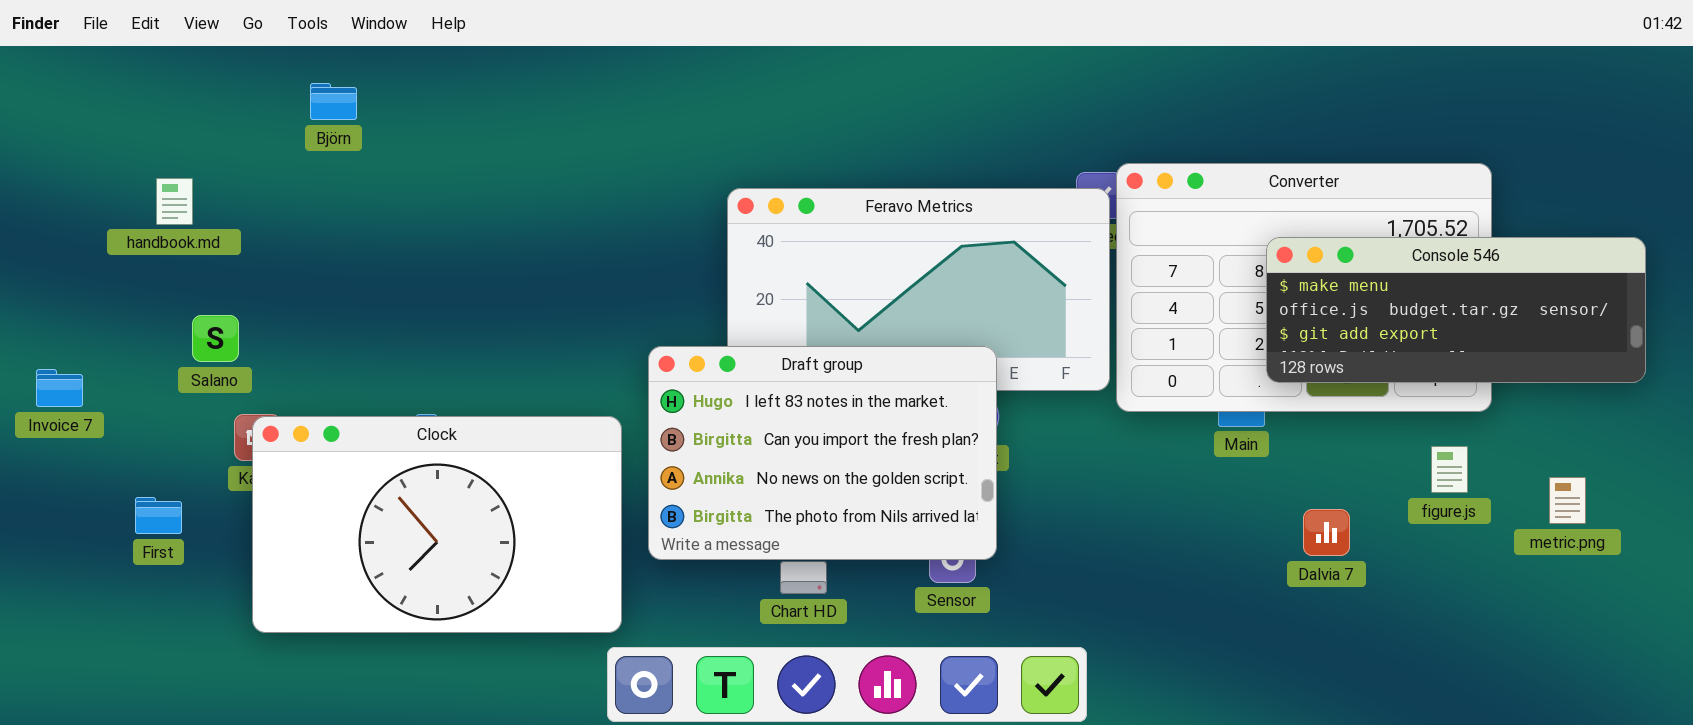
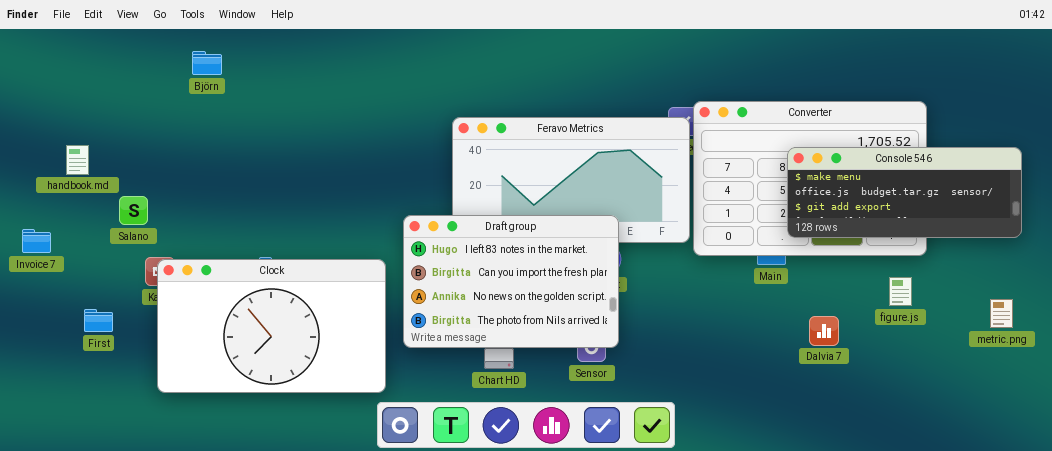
handbook.md: [156,178,193,225] -> [66,145,89,175], moved
metric.png: [1549,477,1586,524] -> [990,299,1013,328], moved

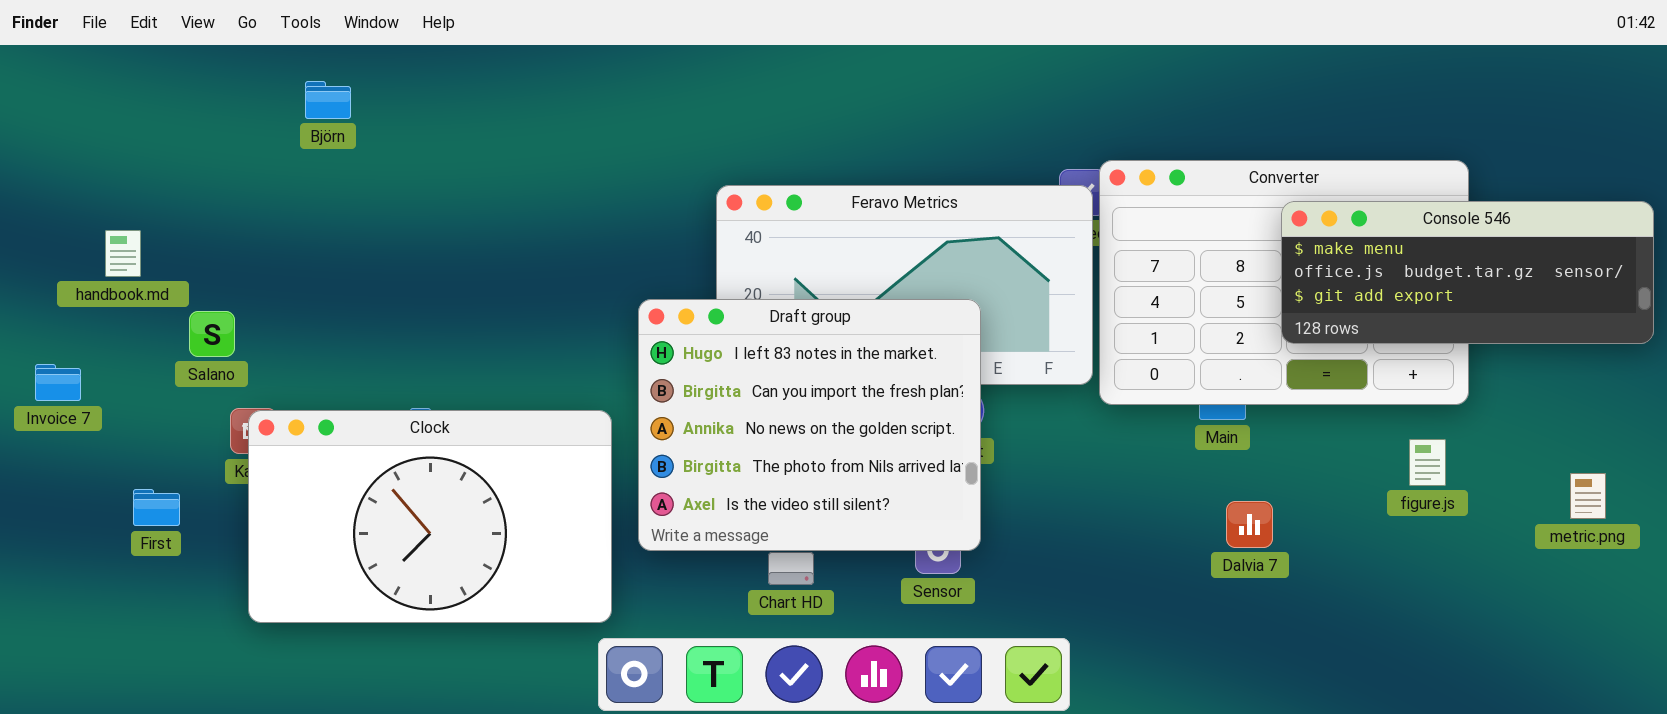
Console 546: [787,147,1022,238] -> [1281,201,1654,344], moved
Draft group: [403,215,619,348] -> [638,299,981,551], resized
Dalvia 7: [809,316,839,346] -> [1226,501,1273,548], moved

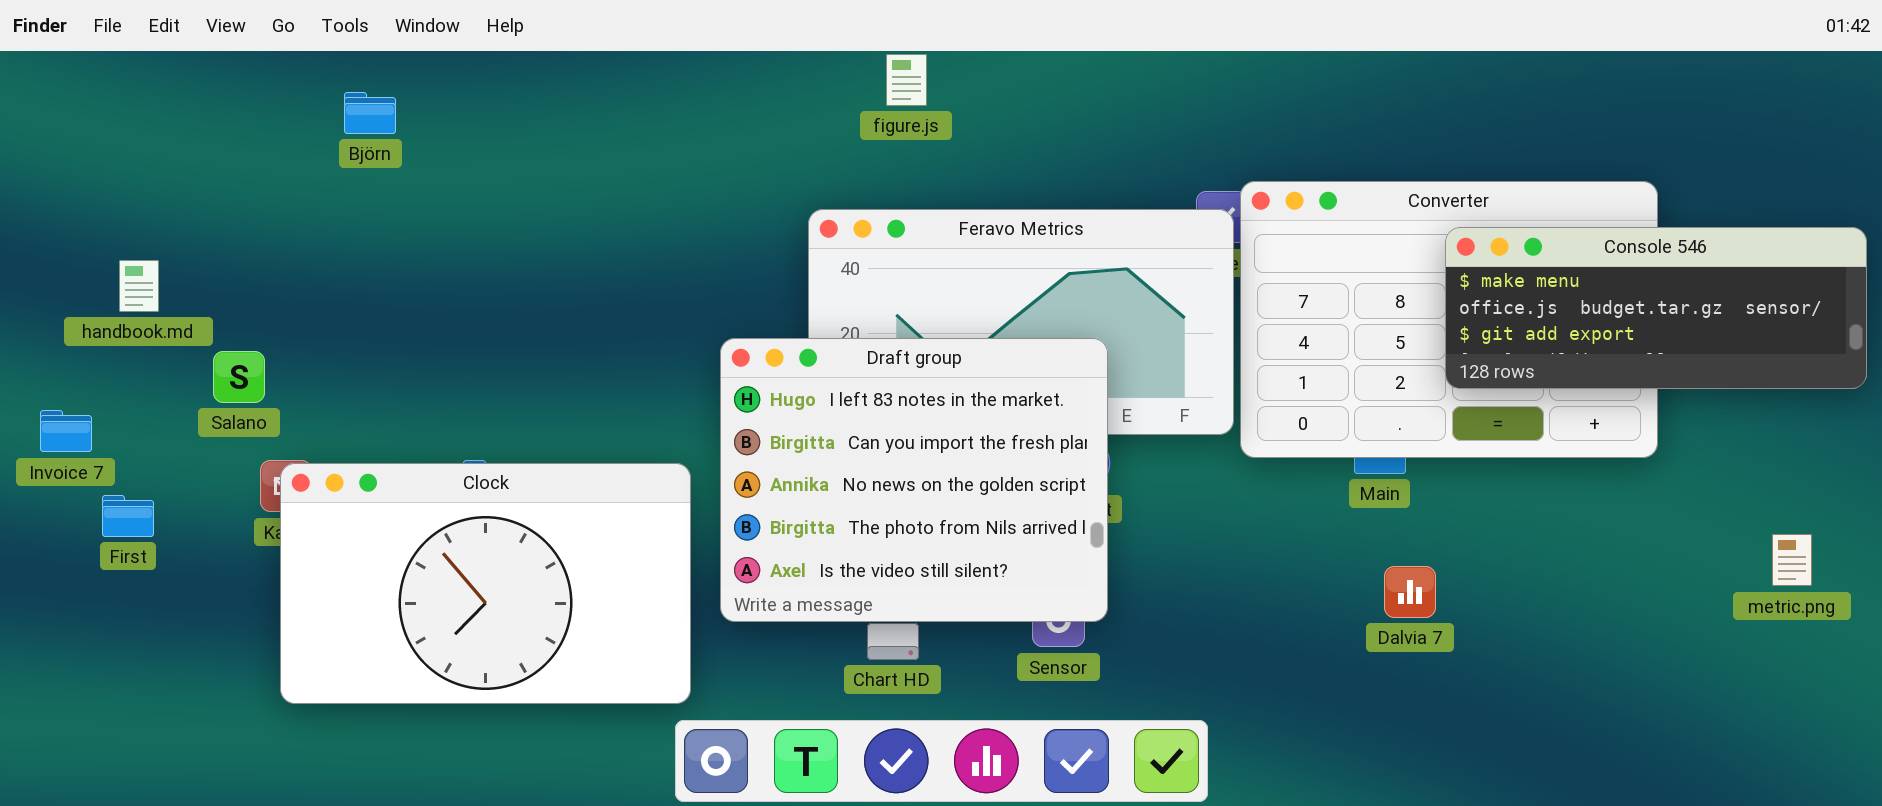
figure.js: [1409,439,1446,486] -> [886,54,927,106], moved
First: [133,489,180,526] -> [102,495,154,537], moved

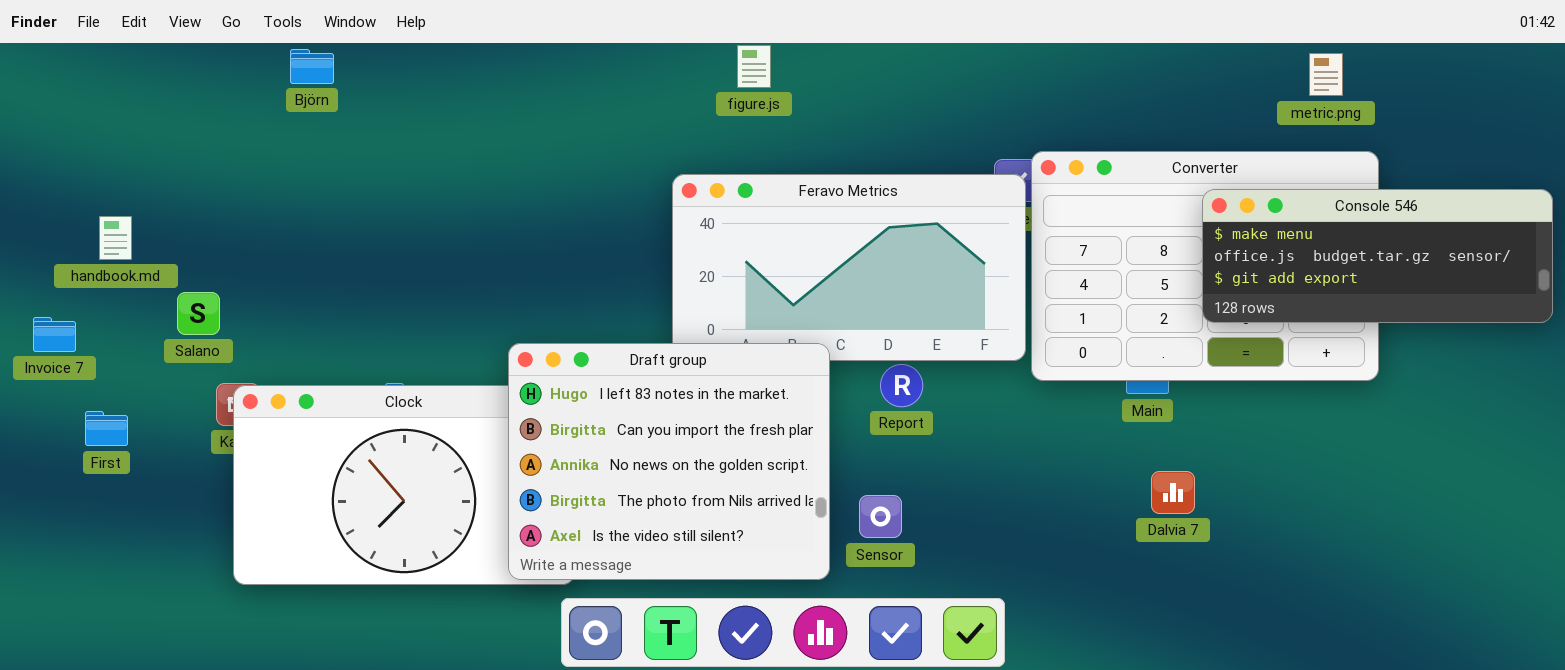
Björn: [344,92,396,134] -> [290,49,334,84], moved
Draft group: [720,338,1108,622] -> [508,343,830,580], moved
Invoice 7: [40,410,92,452] -> [33,317,76,352], moved
metric.png: [1772,534,1812,586] -> [1309,53,1343,96], moved

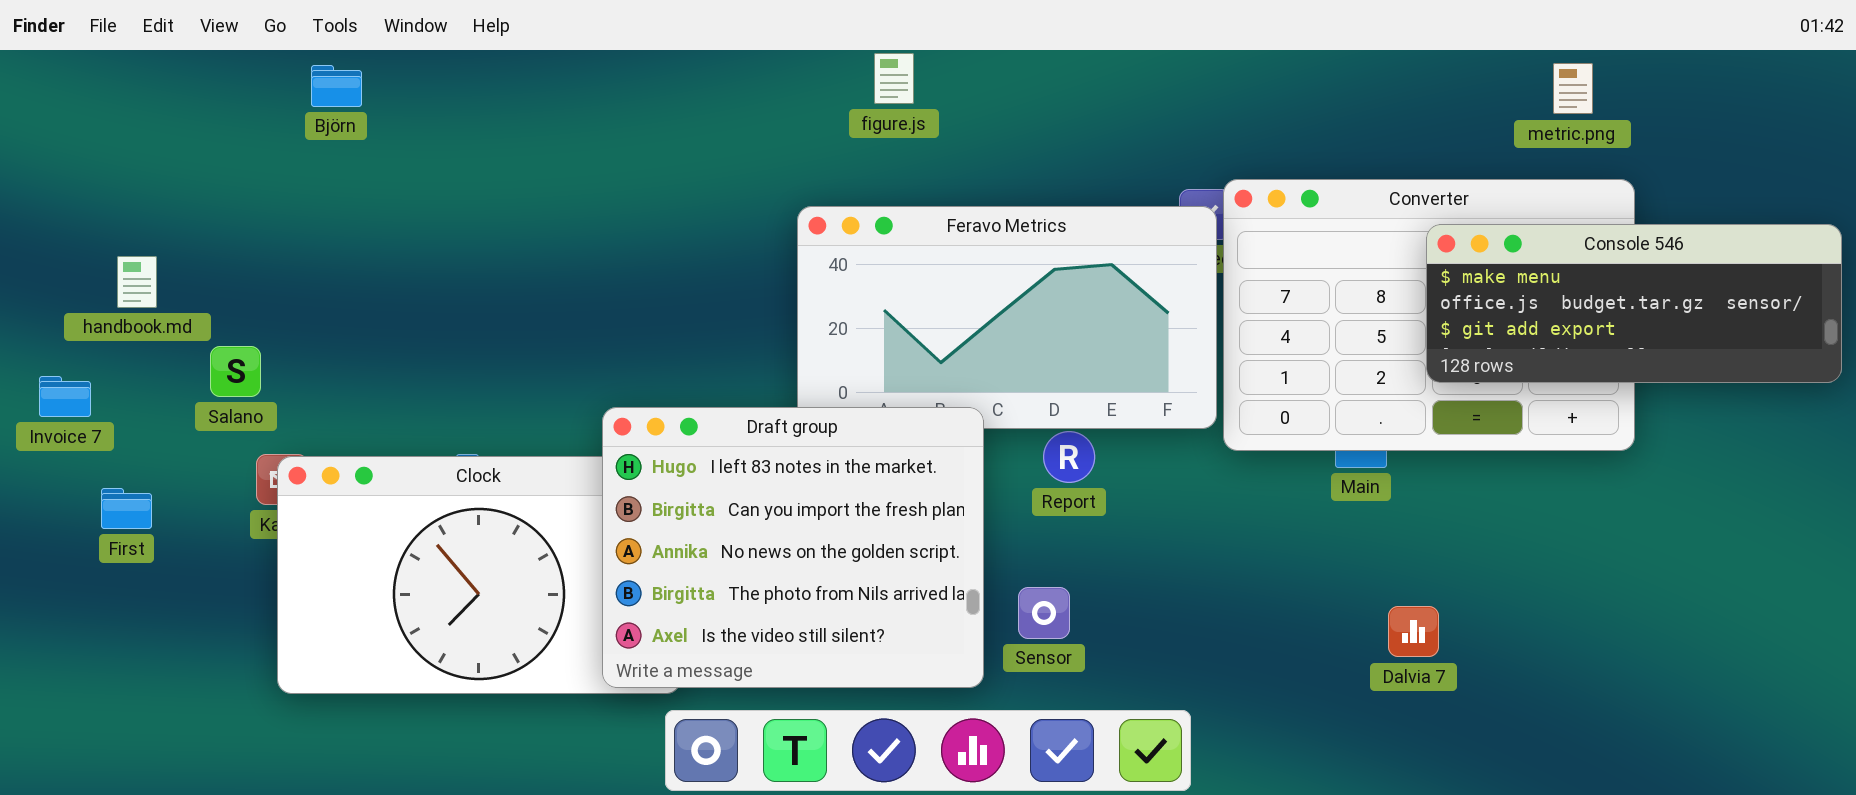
Björn: [290,49,334,84] -> [311,65,362,107], moved
Dalvia 7: [1151,471,1195,514] -> [1388,606,1439,657], moved

